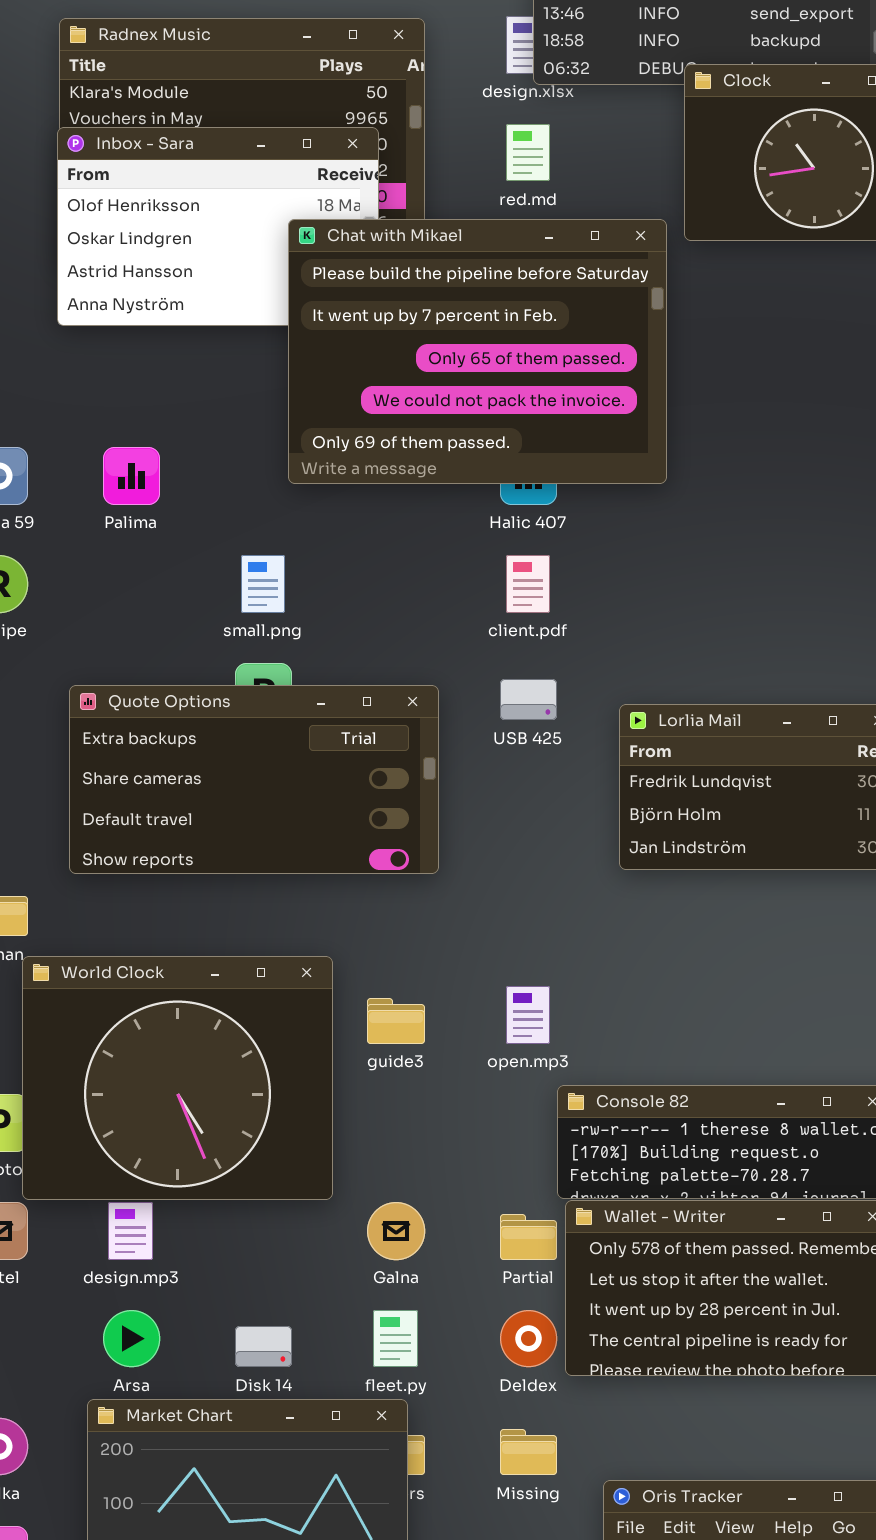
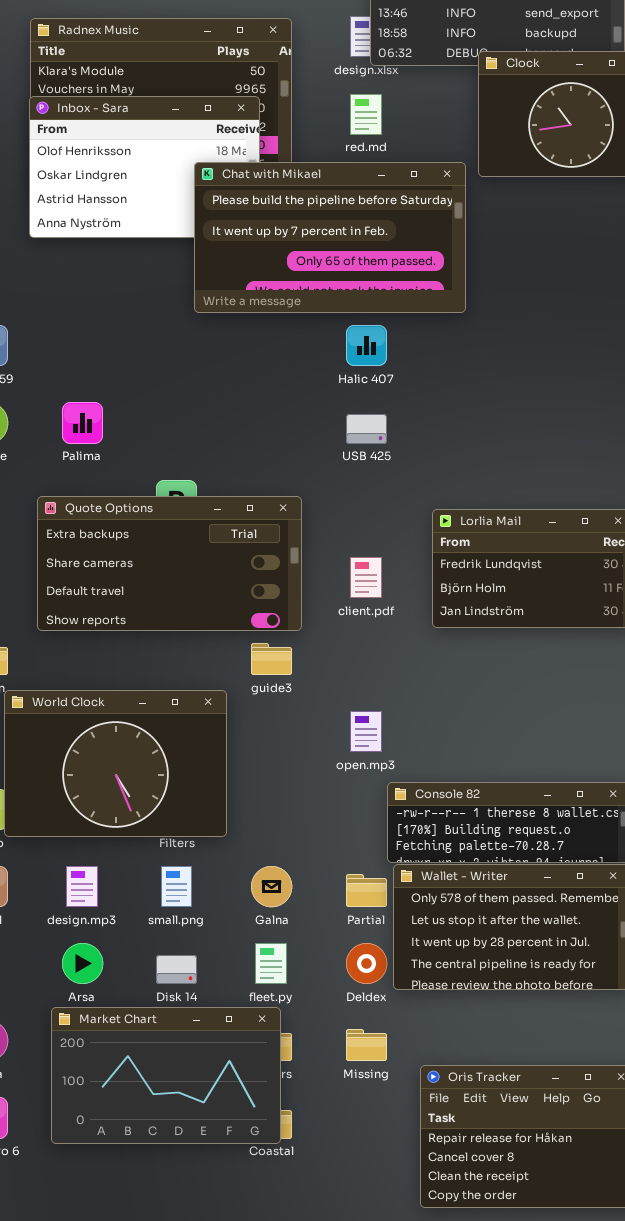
Chat with Mikael: [288,219,667,484] -> [194,162,466,313], resized
Palima: [103,447,160,505] -> [62,402,103,444], moved
small.png: [241,555,285,613] -> [161,866,192,907], moved
client.pdf: [506,555,550,613] -> [350,557,382,598], moved
USB 425: [500,679,557,720] -> [346,414,387,444], moved
World Clock: [22,956,333,1200] -> [4,690,227,837], resized
guide3: [367,998,425,1044] -> [251,643,292,675], moved

